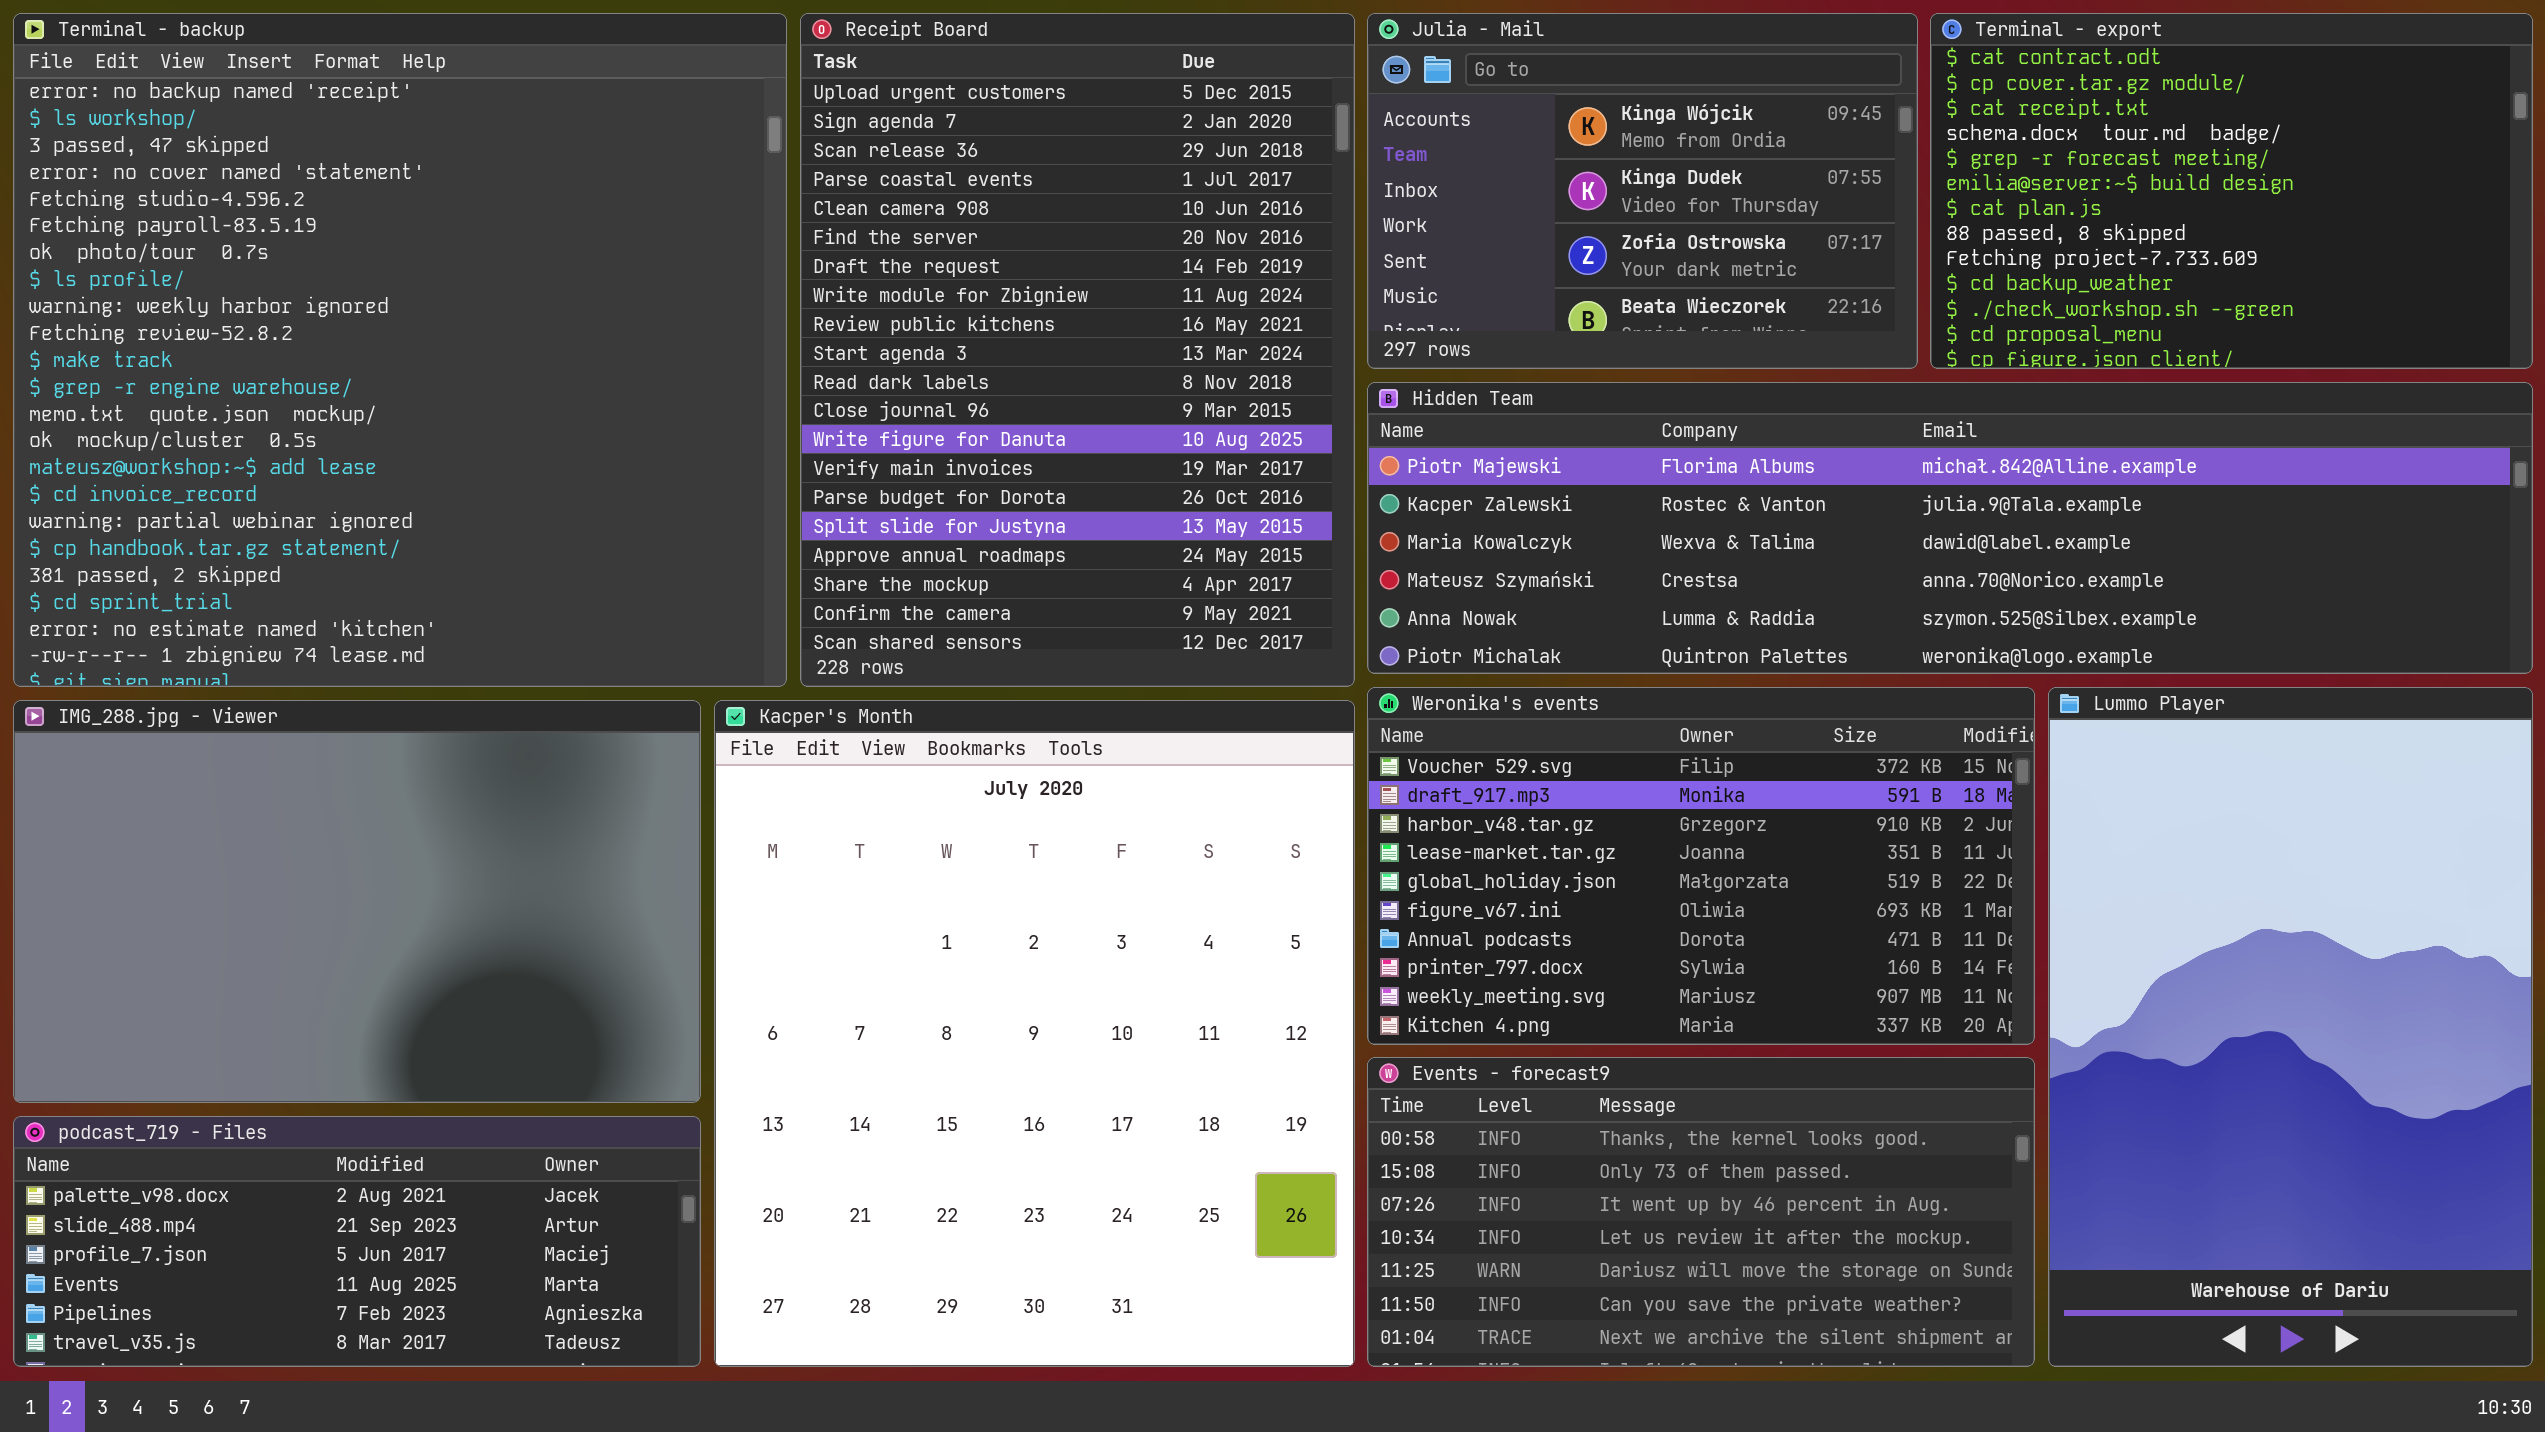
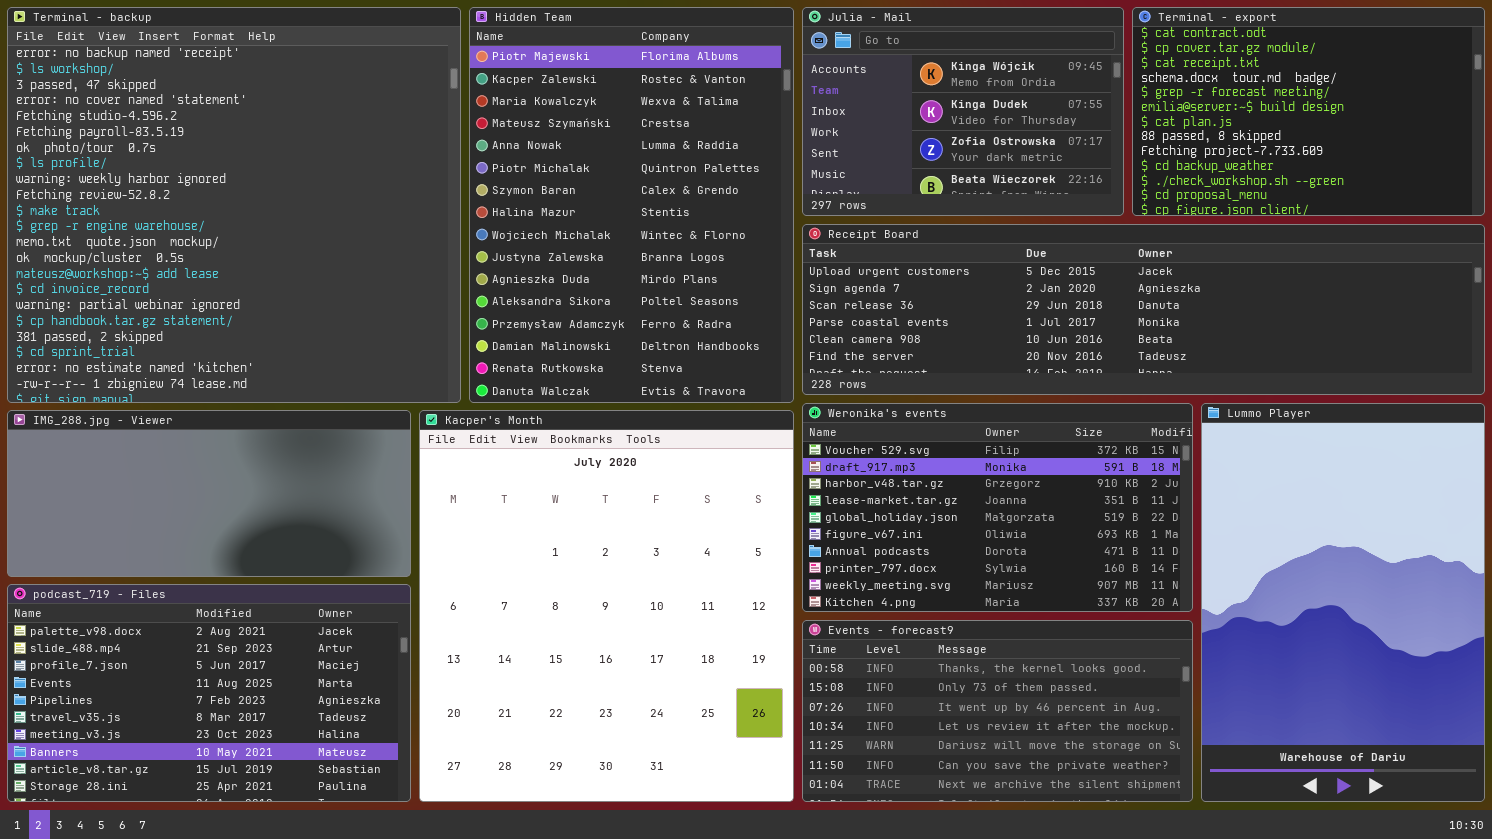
Receipt Board: [800,13,1355,687] -> [802,224,1485,395], moved, resized
Hidden Team: [1367,382,2533,674] -> [469,7,794,403], moved, resized
IMG_288.jpg - Viewer: [13,700,701,1103] -> [7,410,411,577], resized
podcast_719 - Files: [13,1116,701,1367] -> [7,584,411,802], resized

